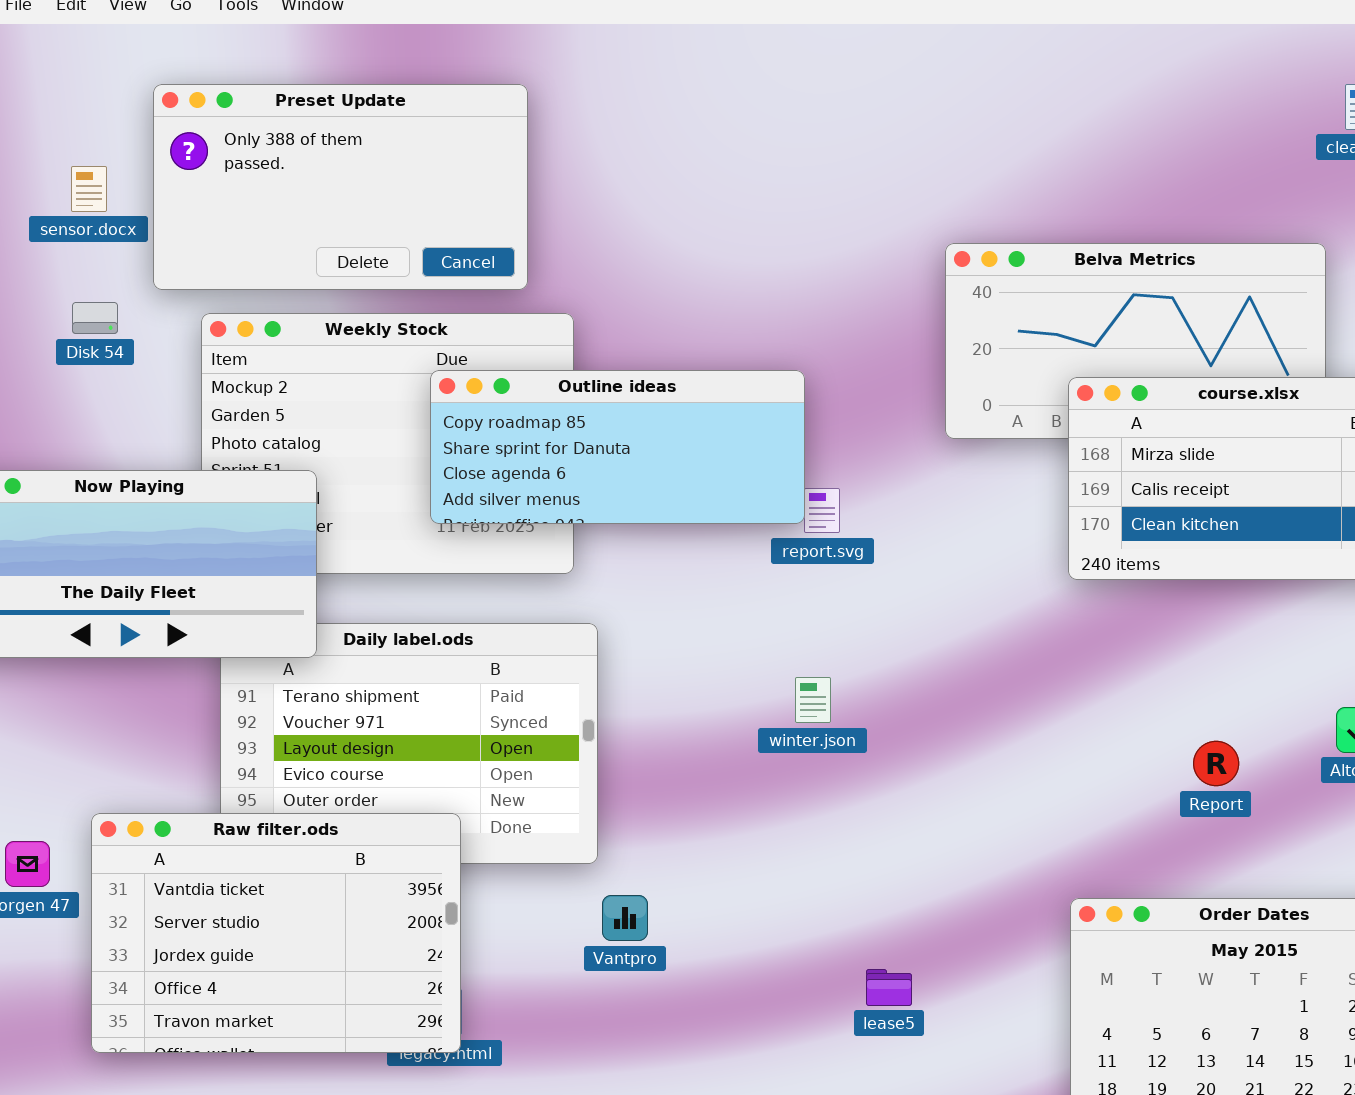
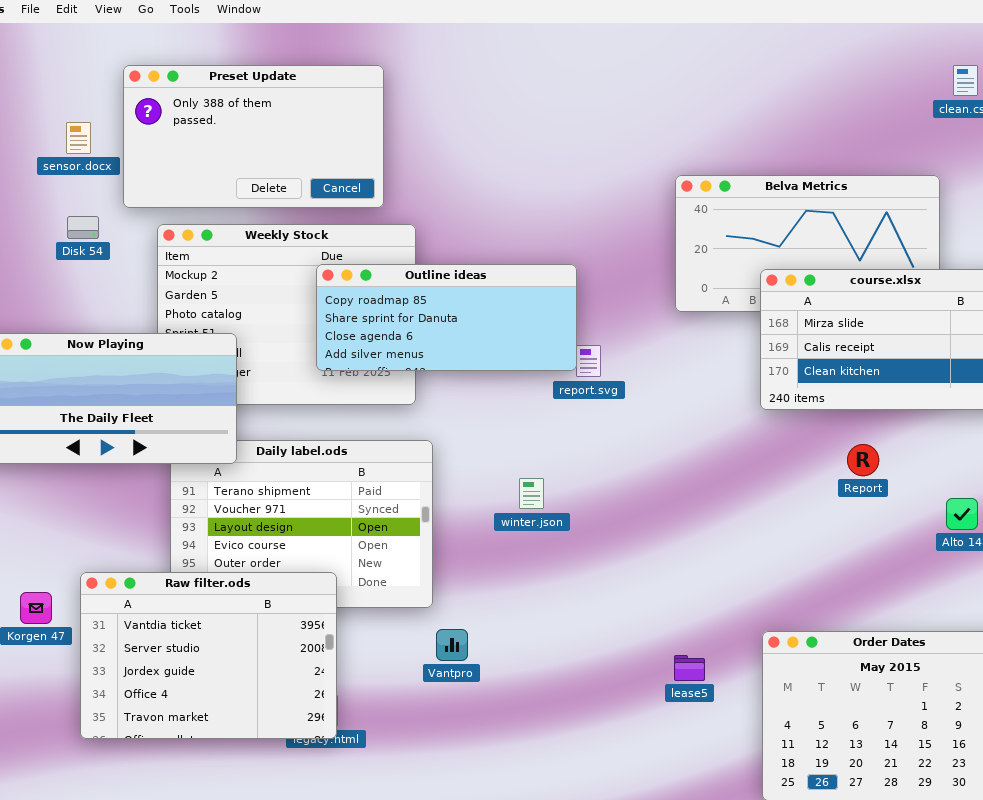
winter.json: [795,677,831,723] -> [519,478,544,509], moved
Report: [1193,741,1239,786] -> [847,444,879,476], moved
lease5: [866,969,912,1006] -> [674,655,705,681], moved

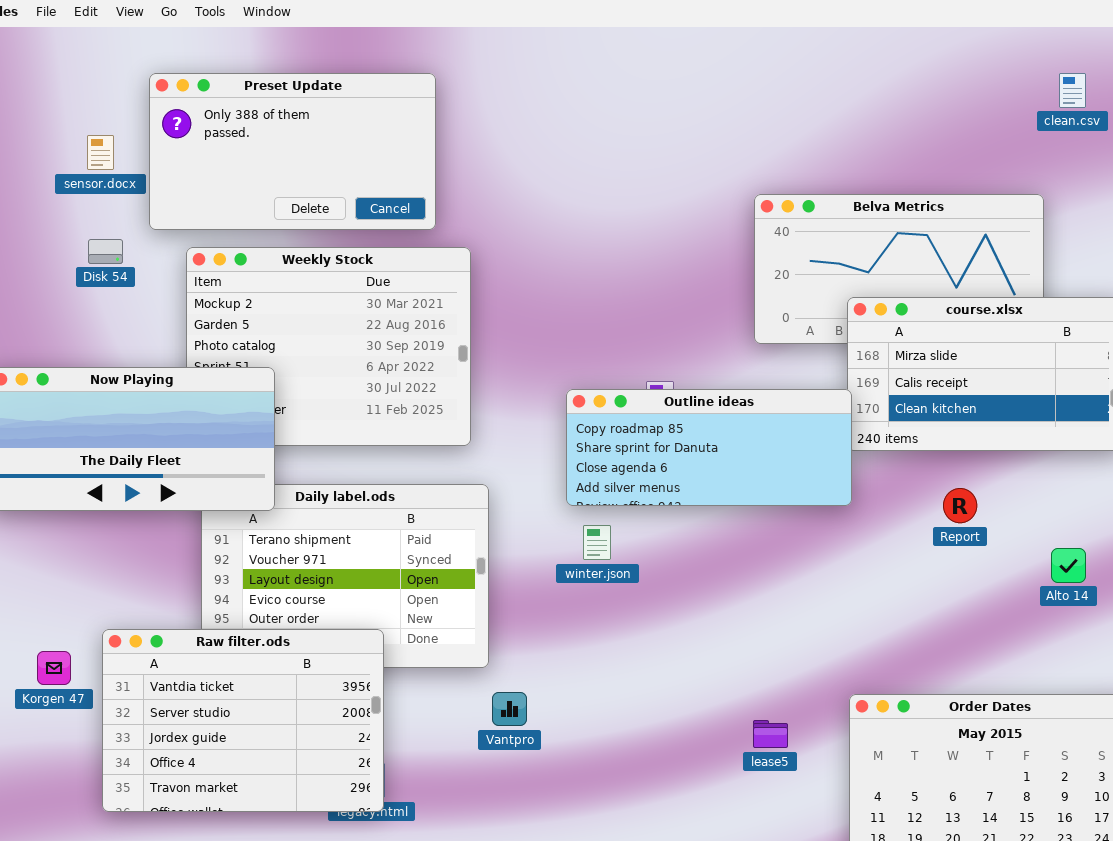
Outline ideas: [316,264,577,371] -> [566,389,852,506], moved

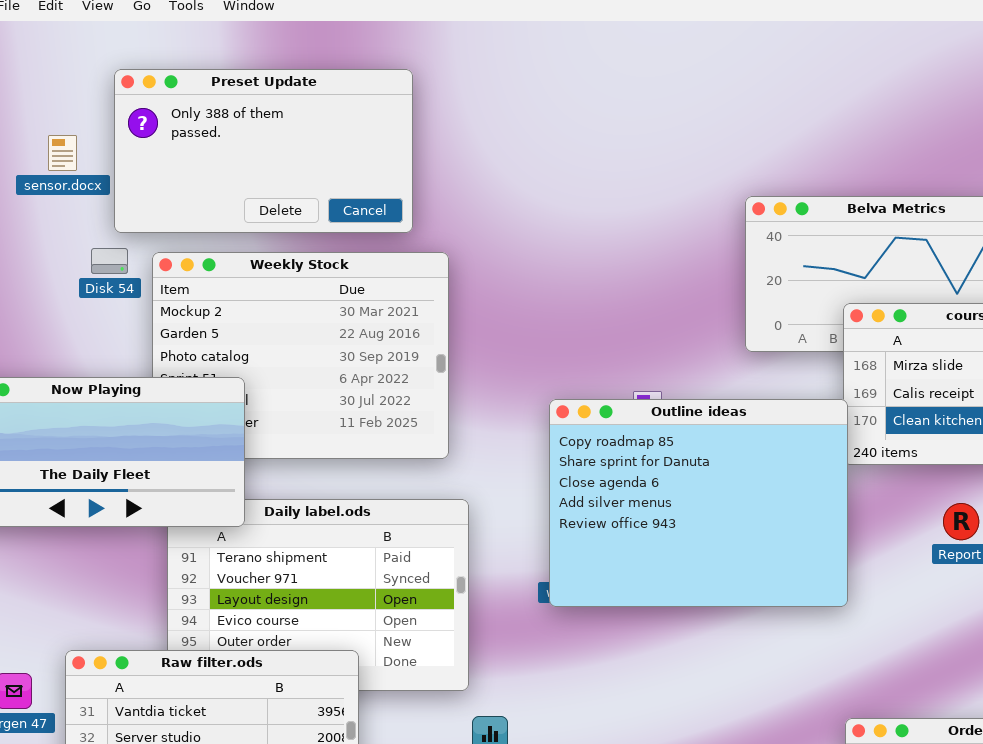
Disk 54: [88,239,123,264] -> [91,248,128,274], moved
Outline ideas: [566,389,852,506] -> [549,399,848,607], resized

